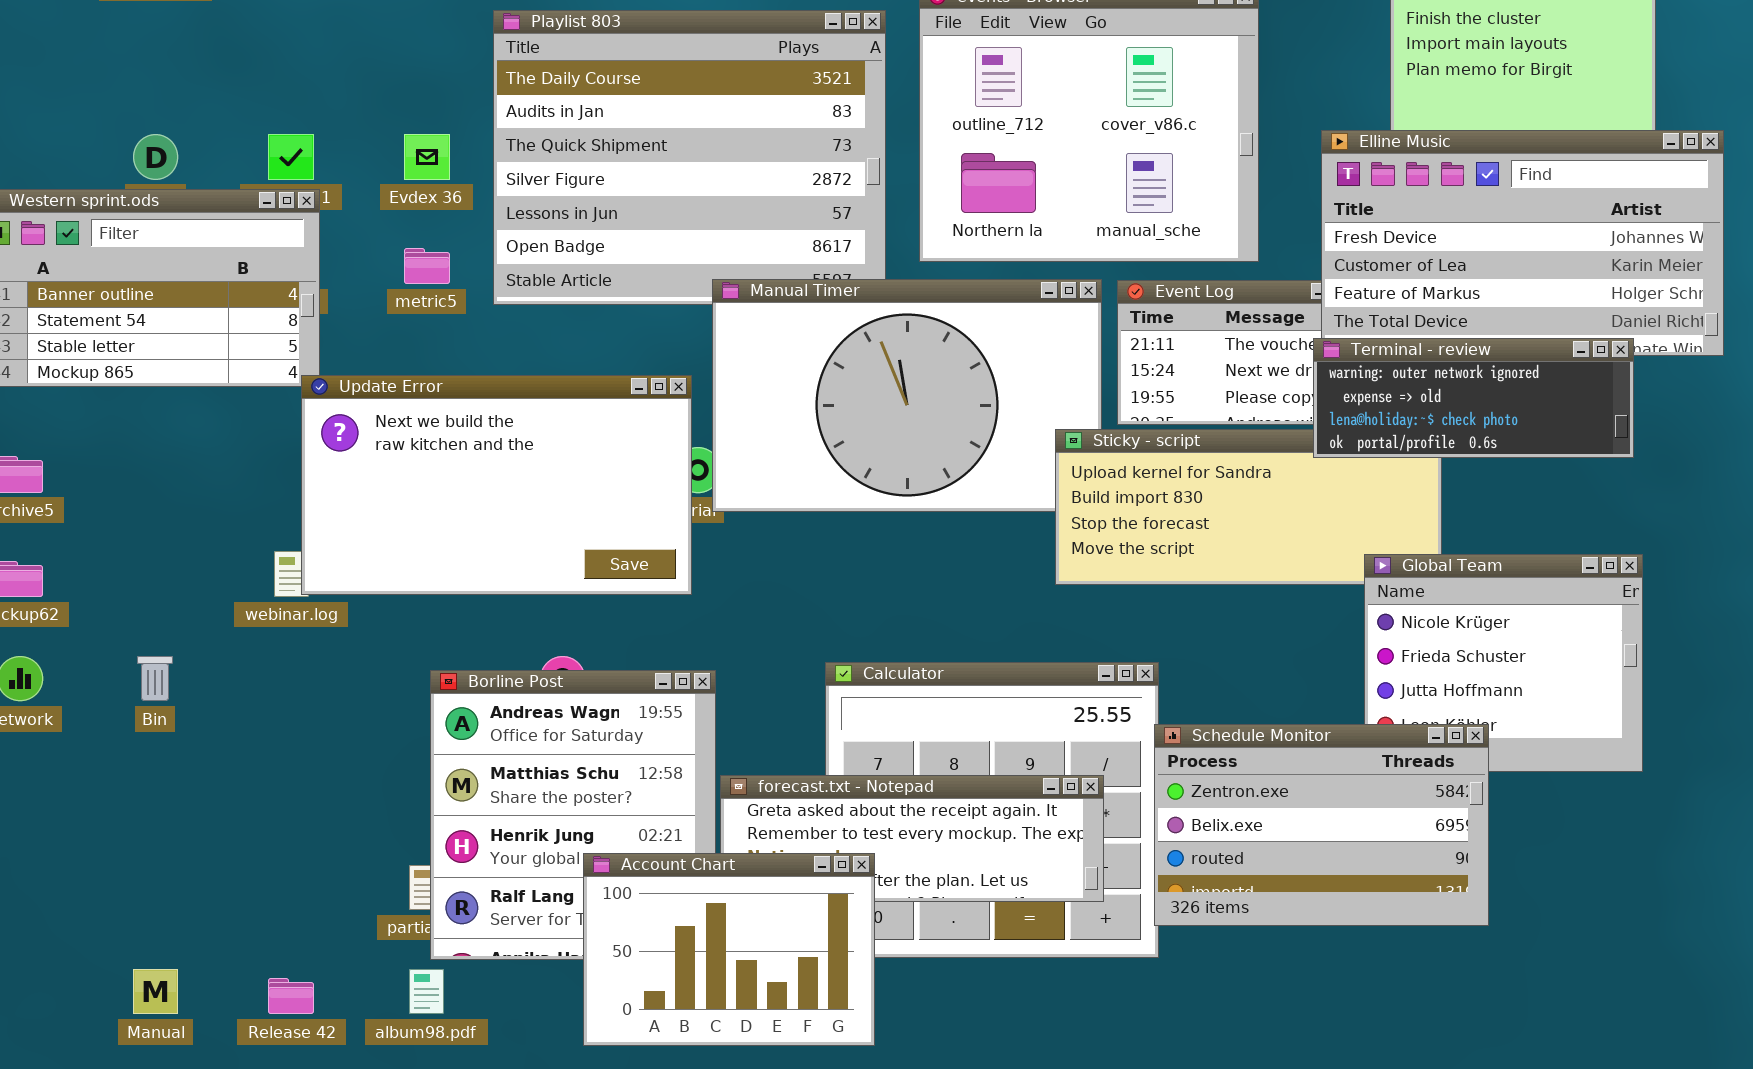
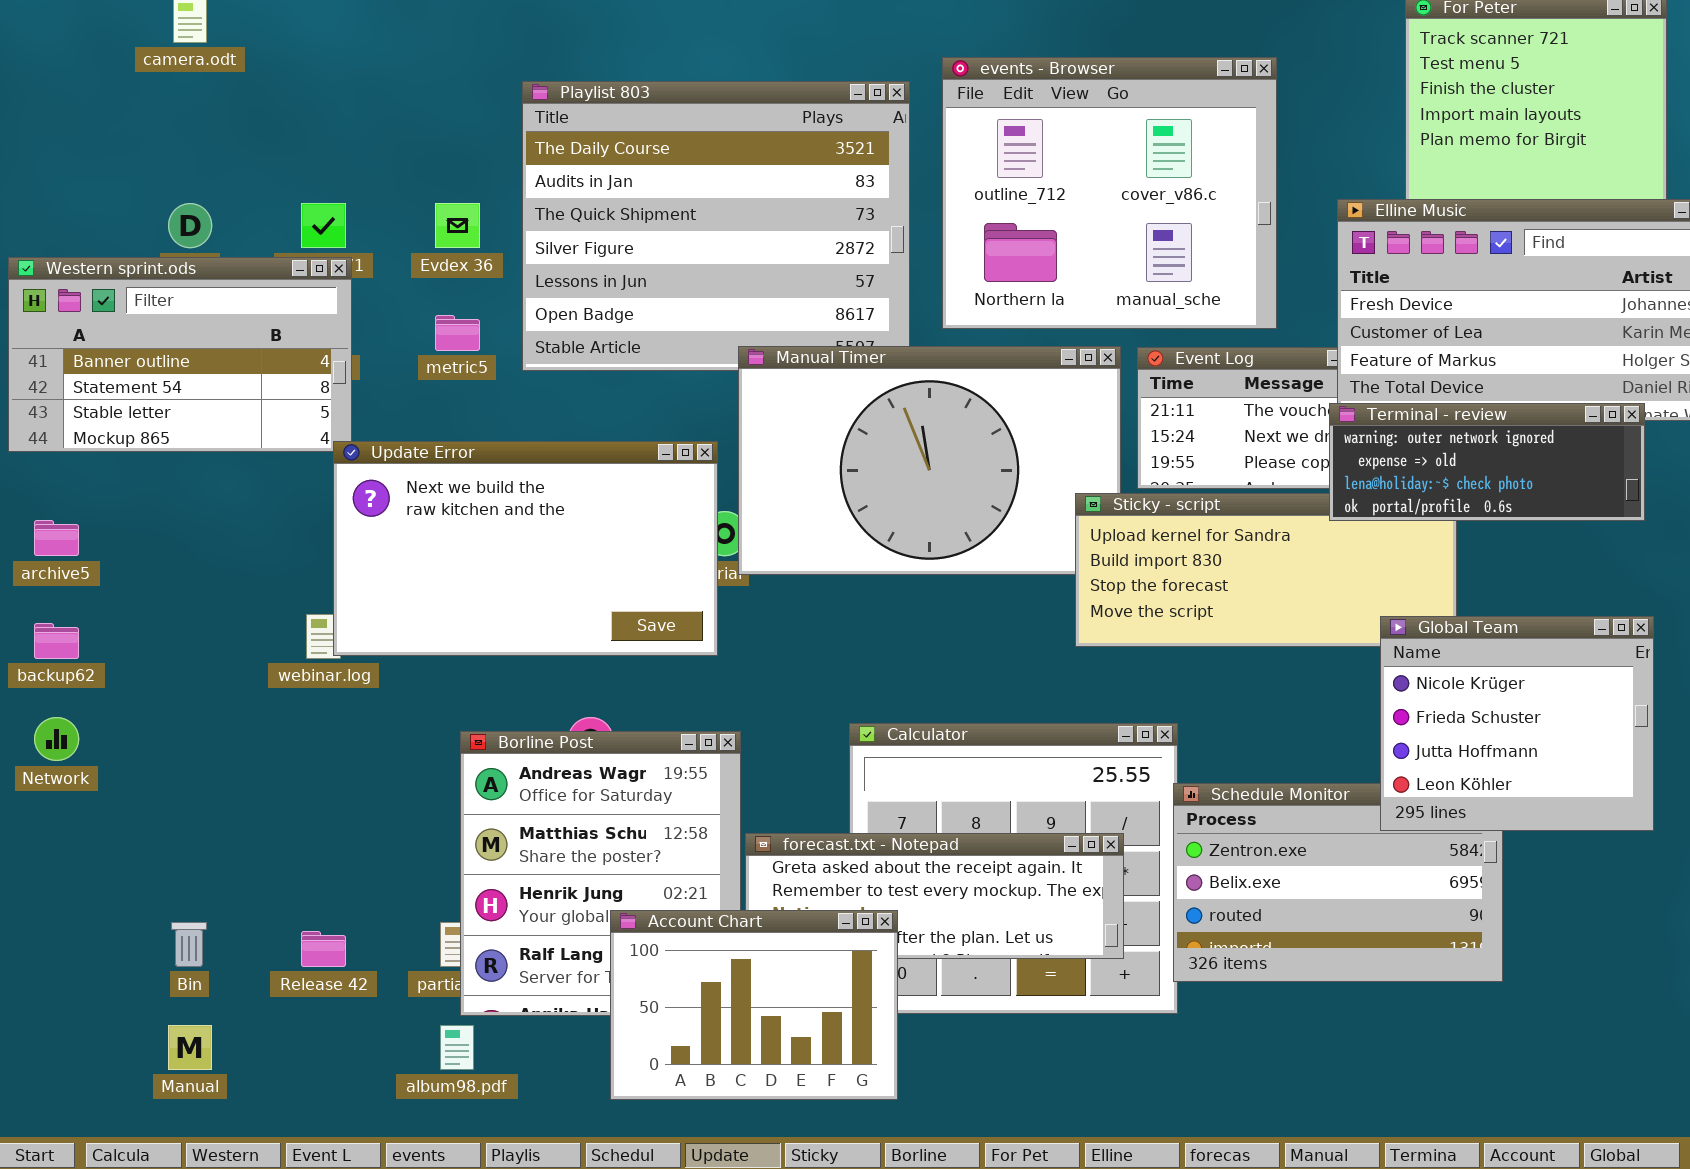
Global Team: [1364,554,1643,772] -> [1380,616,1654,831], raised
Bin: [137,656,173,701] -> [171,922,207,967], moved
Release 42: [268,978,314,1014] -> [301,931,346,967], moved

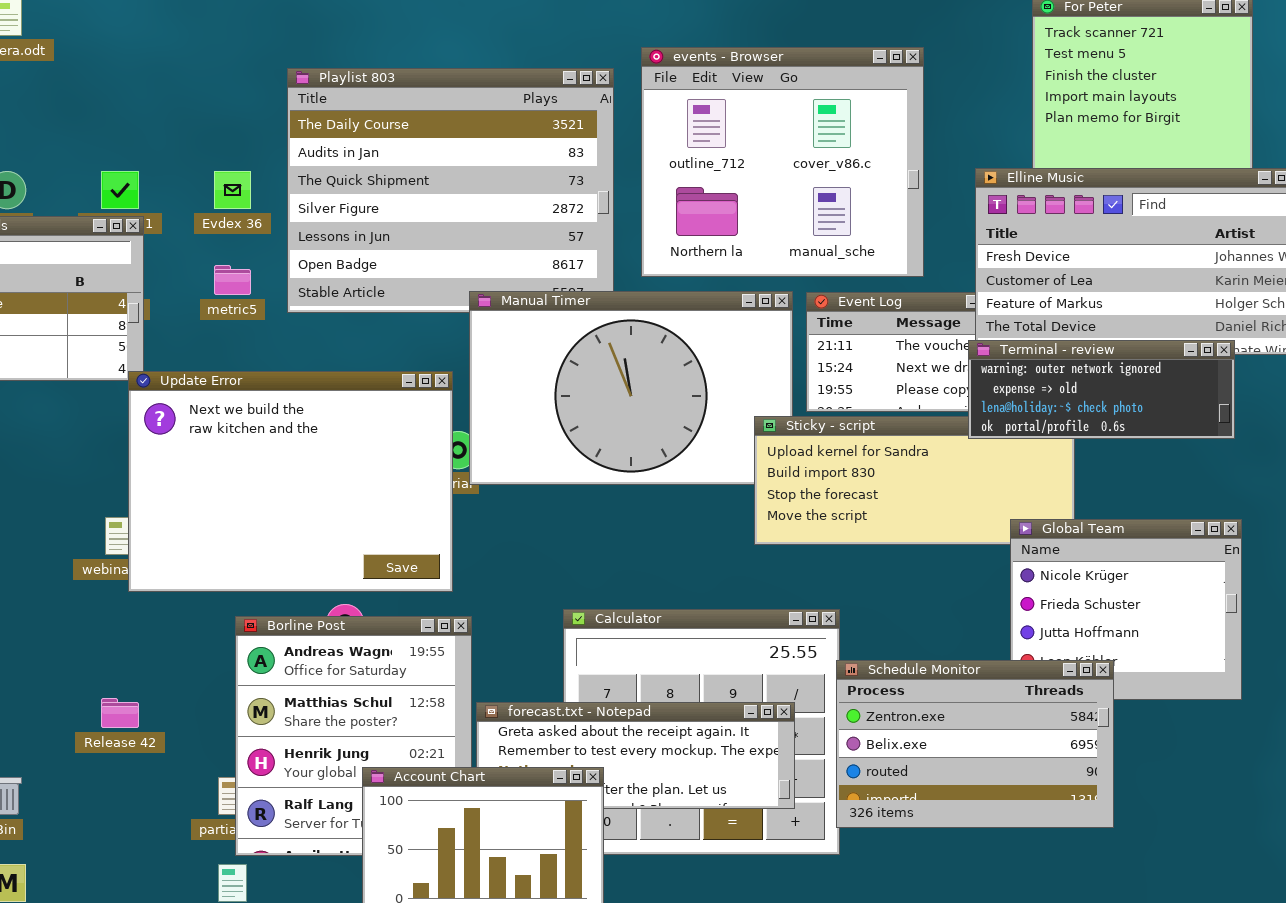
Update Error: [333,441,718,656] -> [128,371,453,592], resized
Schedule Monitor: [1173,783,1503,982] -> [836,660,1114,828], raised
Release 42: [301,931,346,967] -> [101,698,139,728], moved

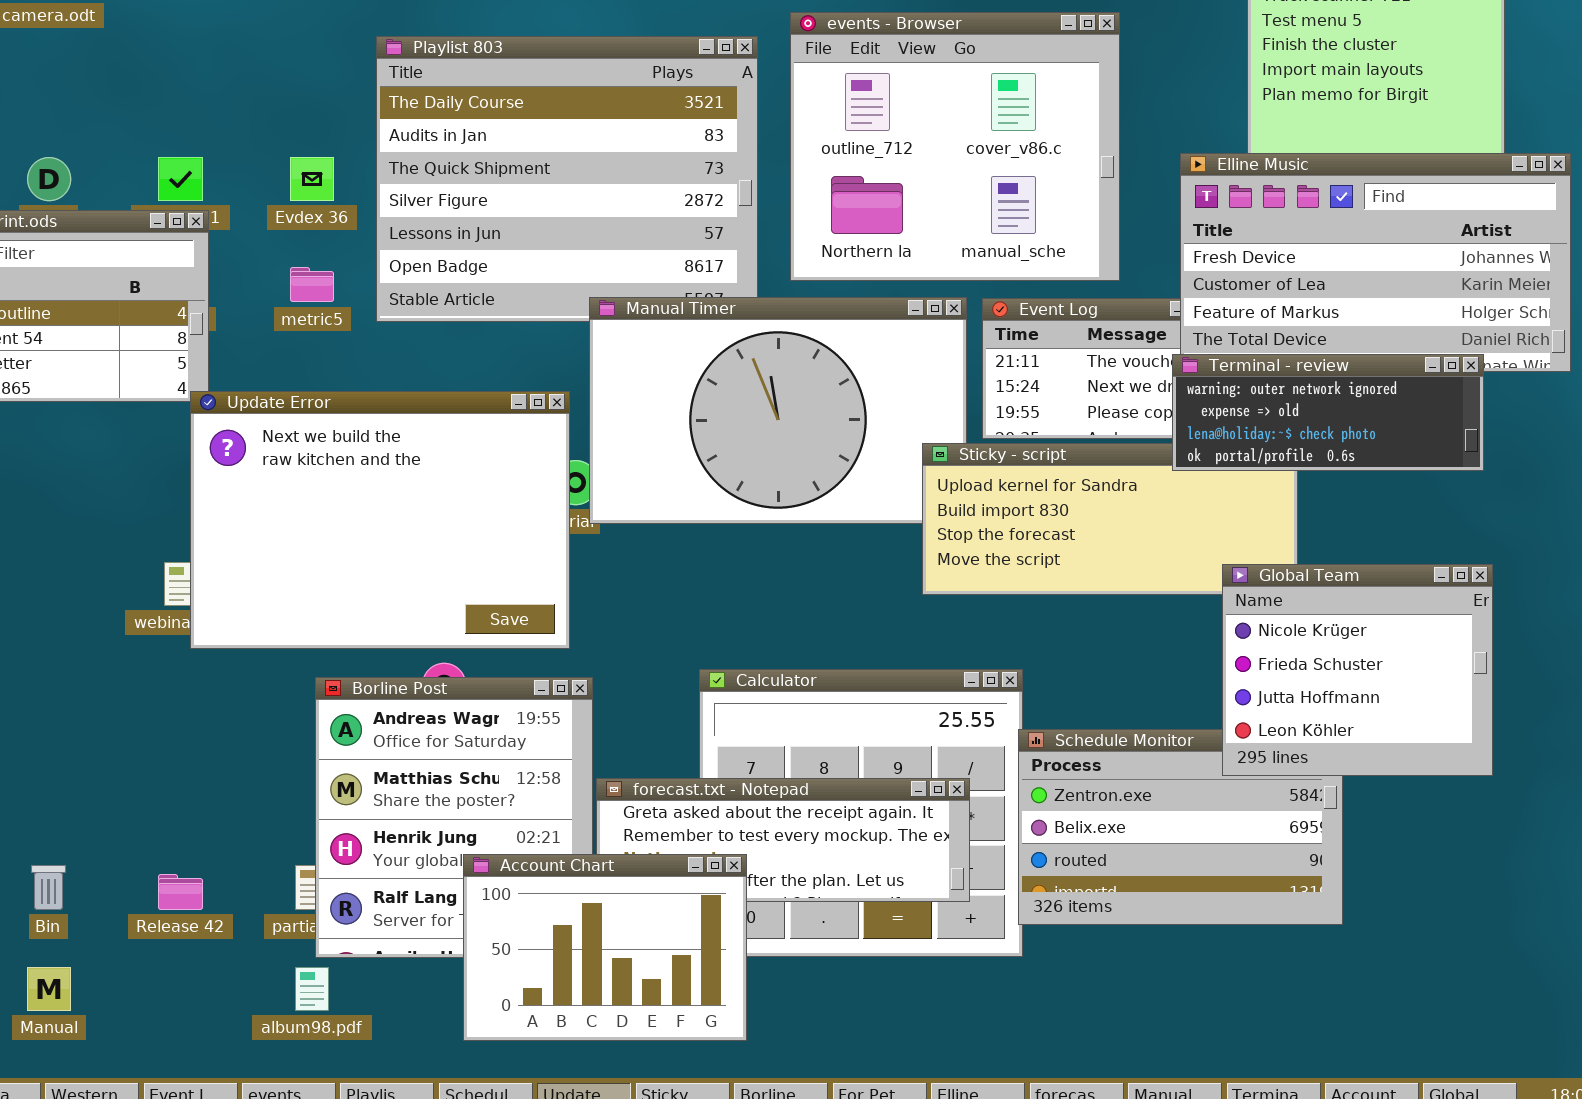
Global Team: [1010,519,1242,700] -> [1222,564,1493,776], raised
Release 42: [101,698,139,728] -> [158,874,203,910], moved

